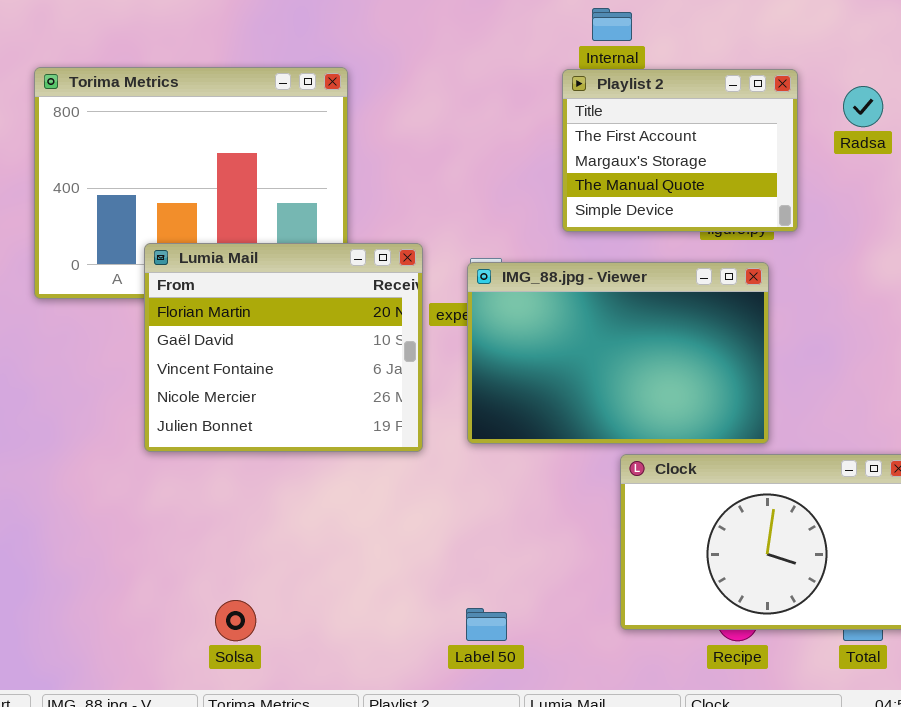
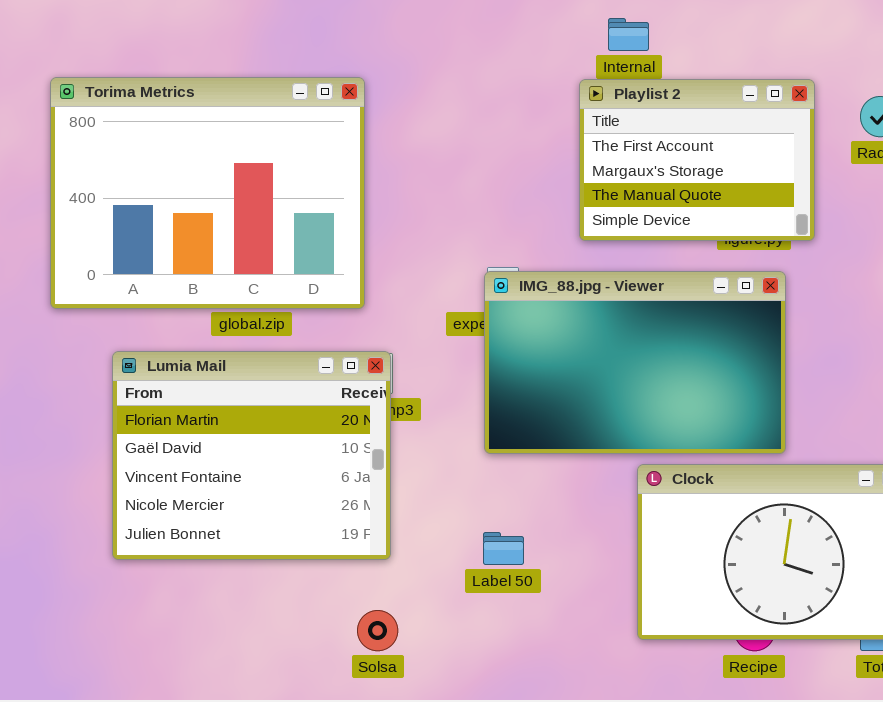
Lumia Mail: [144,243,423,452] -> [112,351,391,560], moved
Solsa: [215,600,256,641] -> [357,610,398,651], moved
Label 50: [466,608,507,641] -> [483,532,524,565], moved

